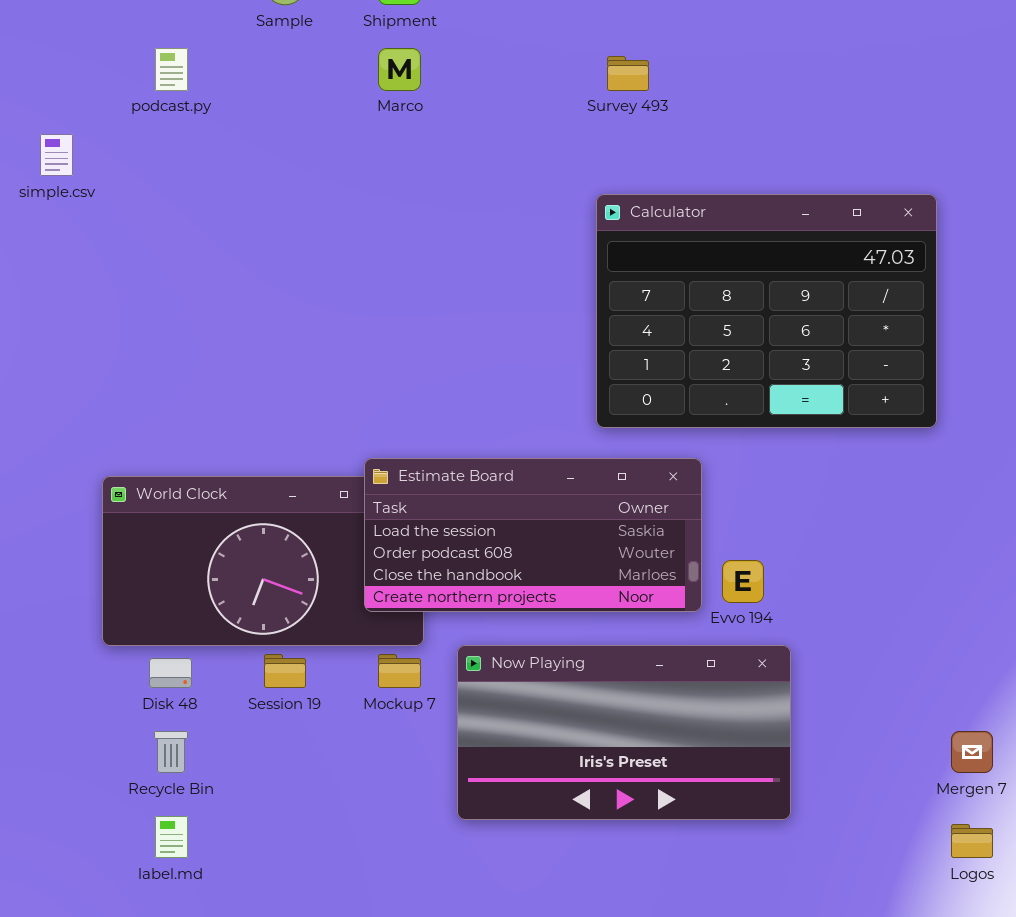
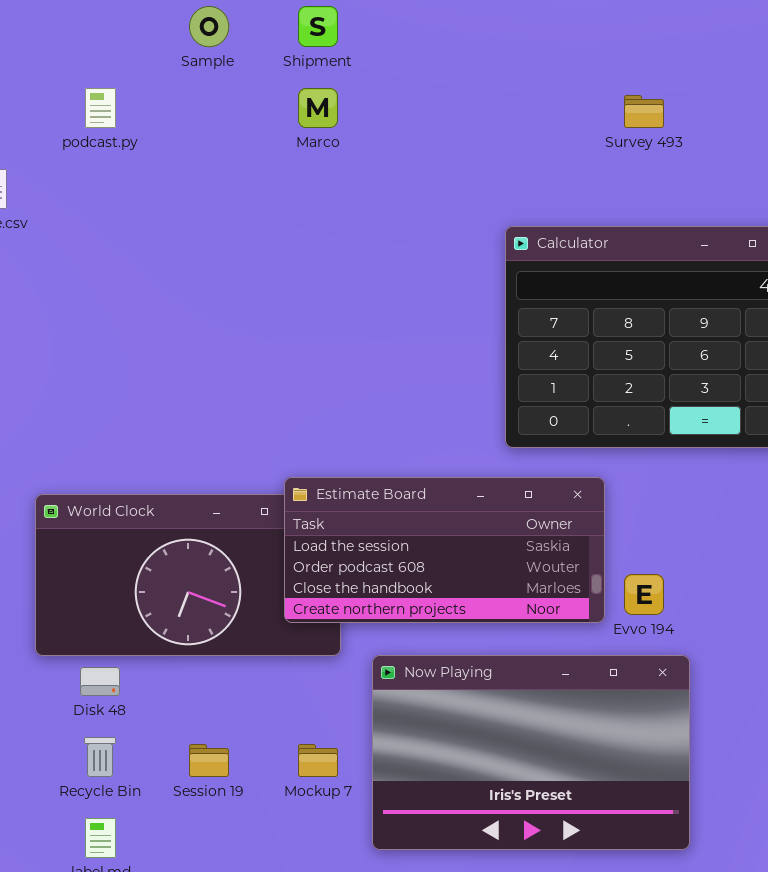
Survey 493: [607,56,649,91] -> [624,95,664,128], moved
Now Playing: [457,645,791,820] -> [372,655,690,850], resized
Session 19: [264,654,306,688] -> [189,744,229,777], moved
Mockup 7: [378,654,421,688] -> [298,744,338,777], moved

